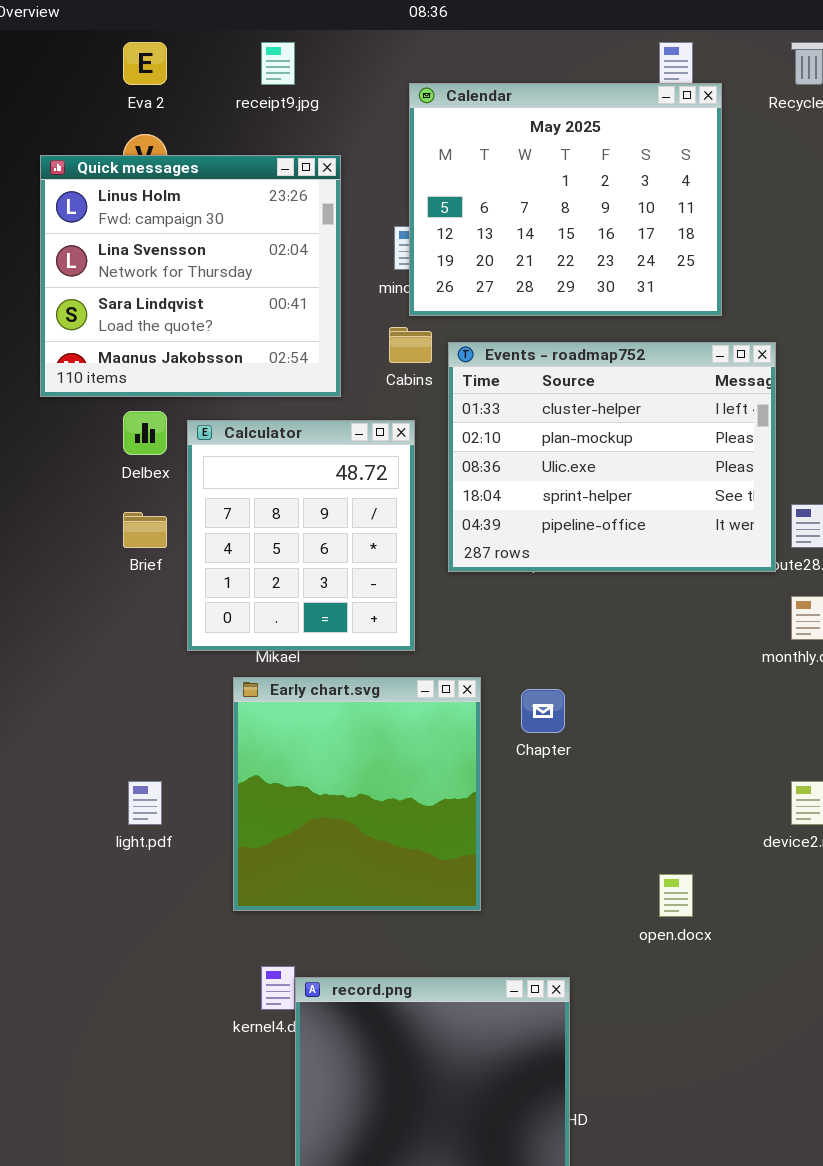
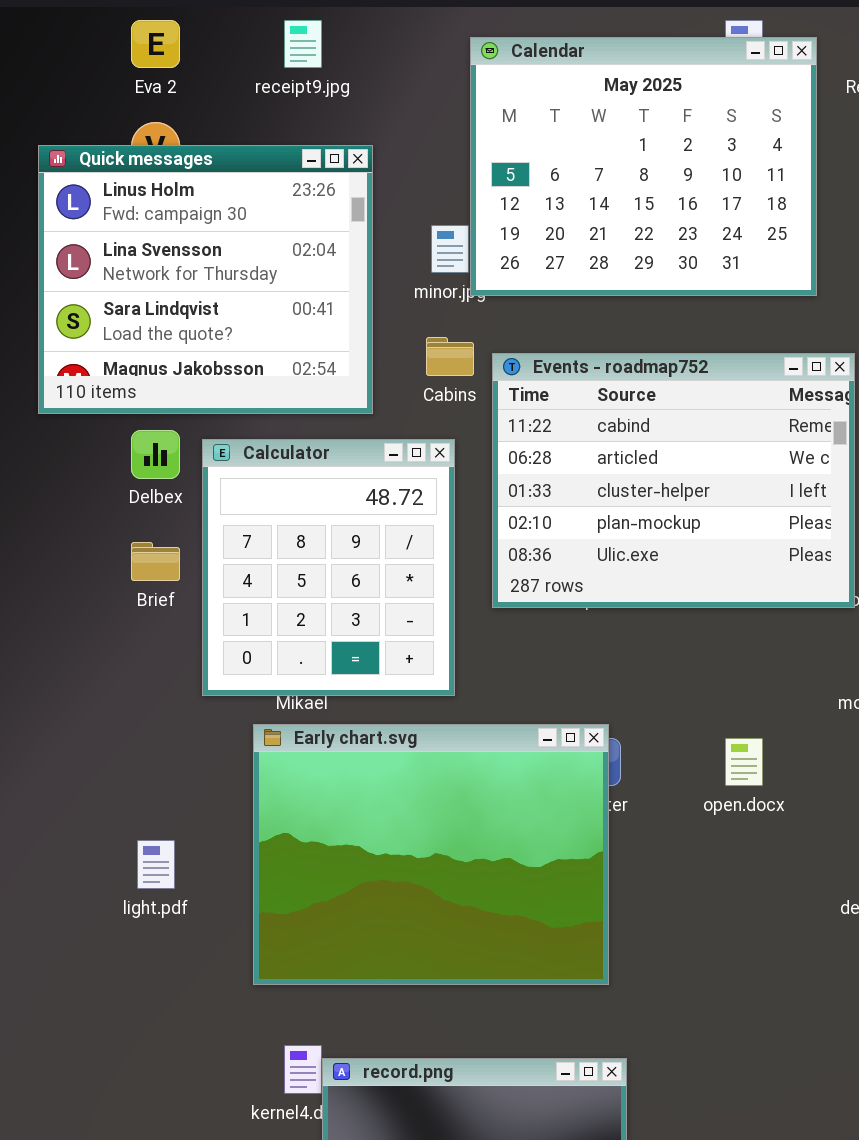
Calendar: [409,83,722,316] -> [470,37,817,296], moved
Events - roadmap752: [448,342,776,572] -> [492,353,855,608], scrolled up 2 rows
Early chart.svg: [233,677,481,911] -> [253,724,609,985], resized
open.docx: [659,874,693,917] -> [725,738,763,786], moved

